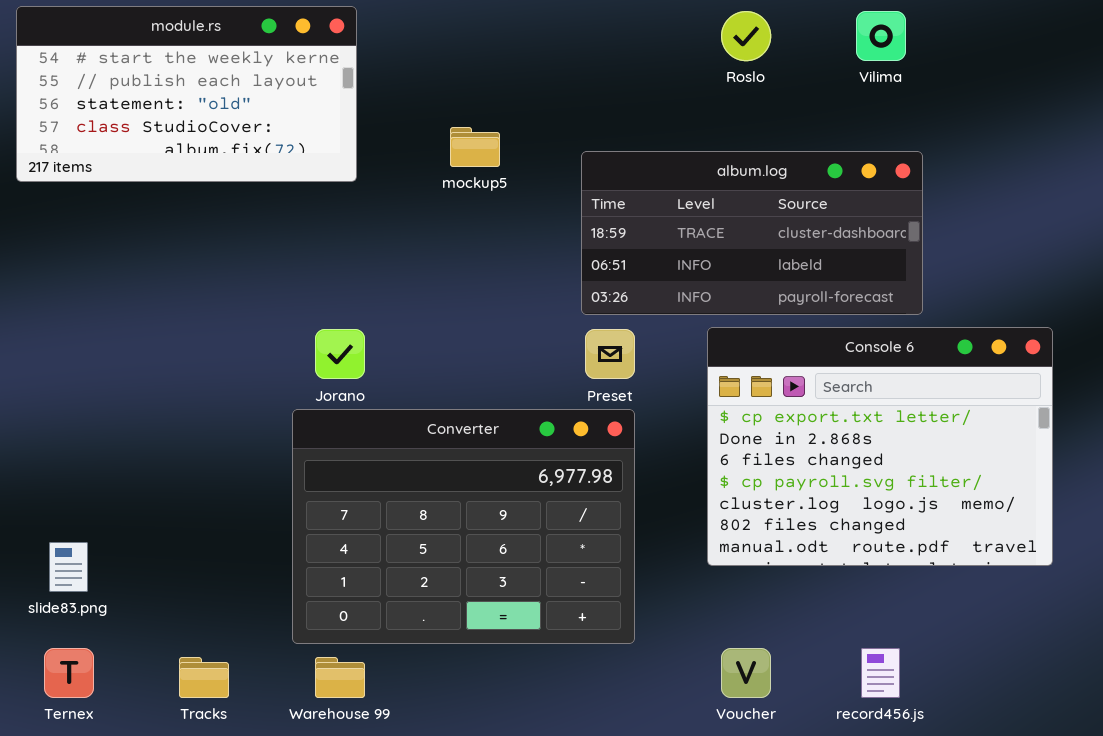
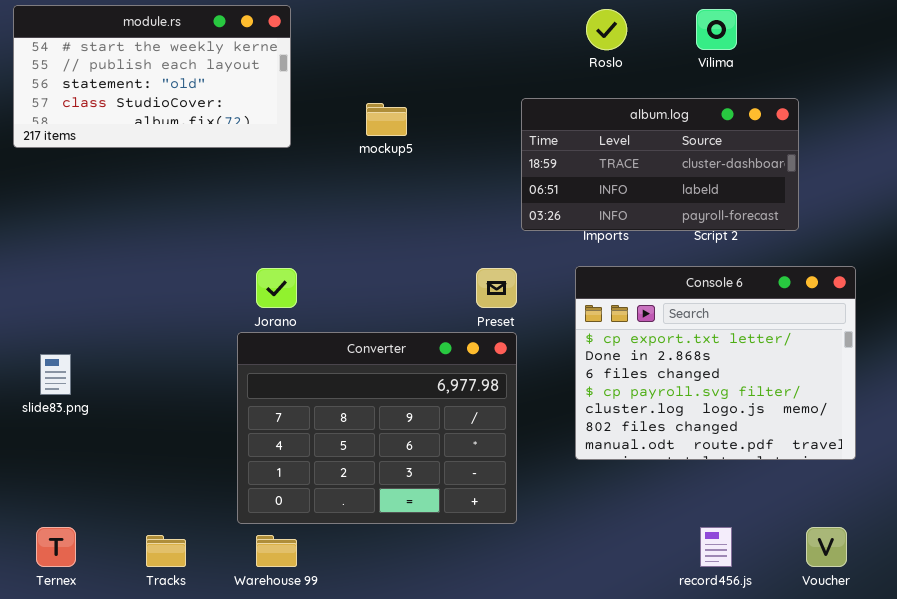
album.log: [581,151,923,315] -> [521,98,799,231], moved
slide83.png: [49,542,88,592] -> [40,354,71,395], moved
Voucher: [721,648,771,698] -> [806,527,847,567], moved

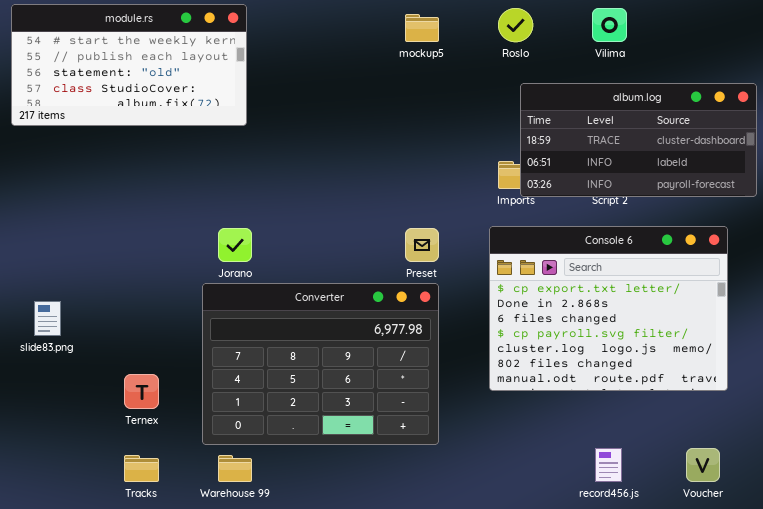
album.log: [521,98,799,231] -> [520,83,757,197], moved
mockup5: [366,103,407,136] -> [405,14,439,42], moved
Ternex: [36,527,76,567] -> [124,374,159,409], moved

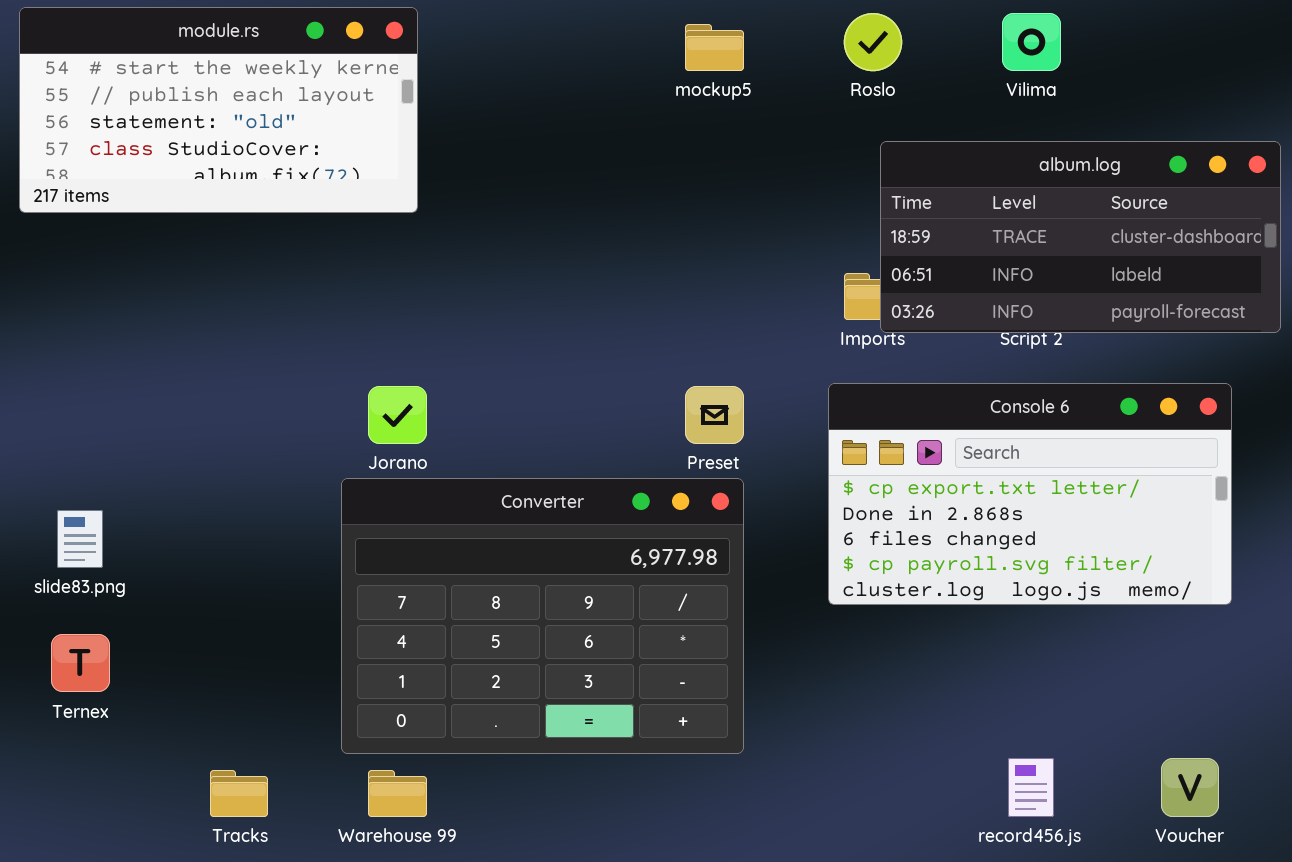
Console 6: [489,226,728,391] -> [828,383,1232,605], resized
Ternex: [124,374,159,409] -> [51,634,110,692], moved

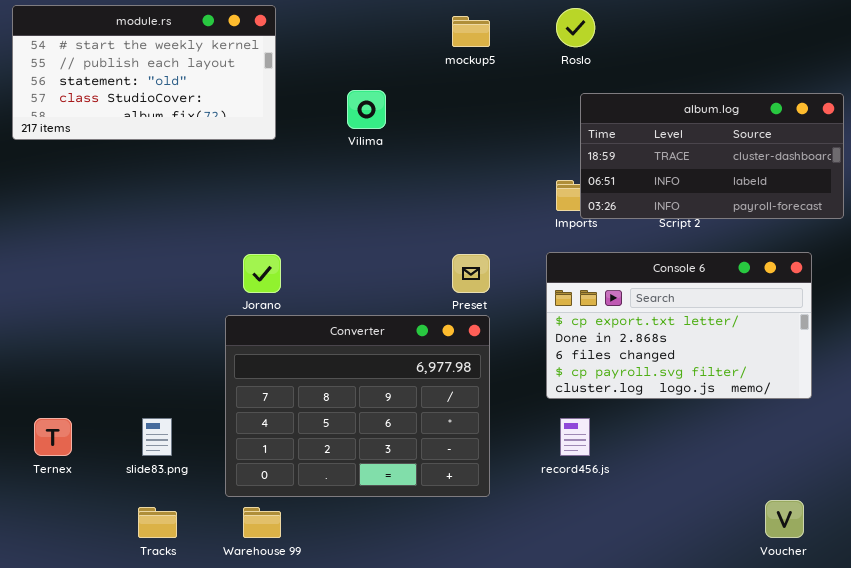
Vilima: [1002,13,1061,71] -> [347,90,386,129], moved
slide83.png: [57,510,103,568] -> [142,418,172,456], moved
record456.js: [1008,758,1054,817] -> [560,418,590,456], moved

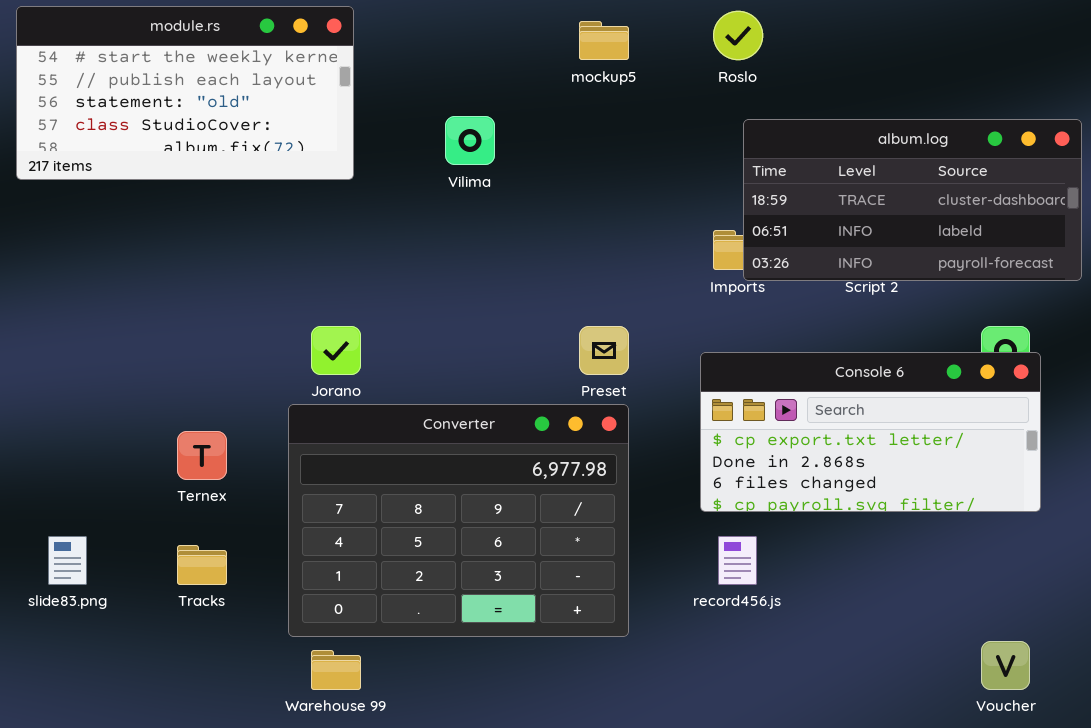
Console 6: [546,252,812,399] -> [700,352,1041,512], resized
Ternex: [34,418,72,456] -> [177,431,227,480], moved
slide83.png: [142,418,172,456] -> [48,536,87,585], moved
Tracks: [138,507,177,538] -> [177,545,227,585], moved

